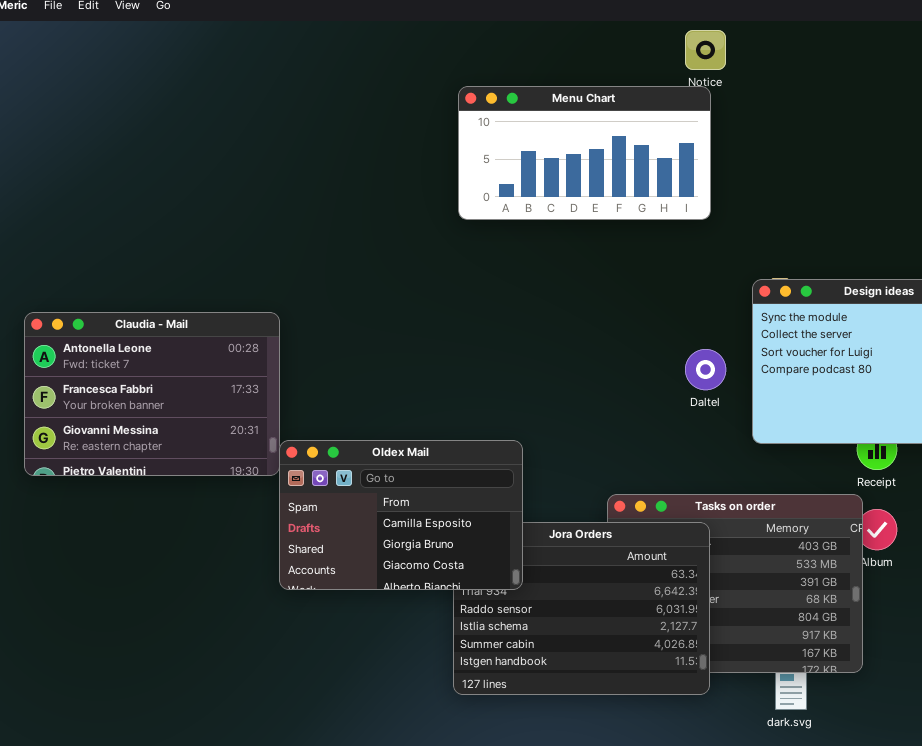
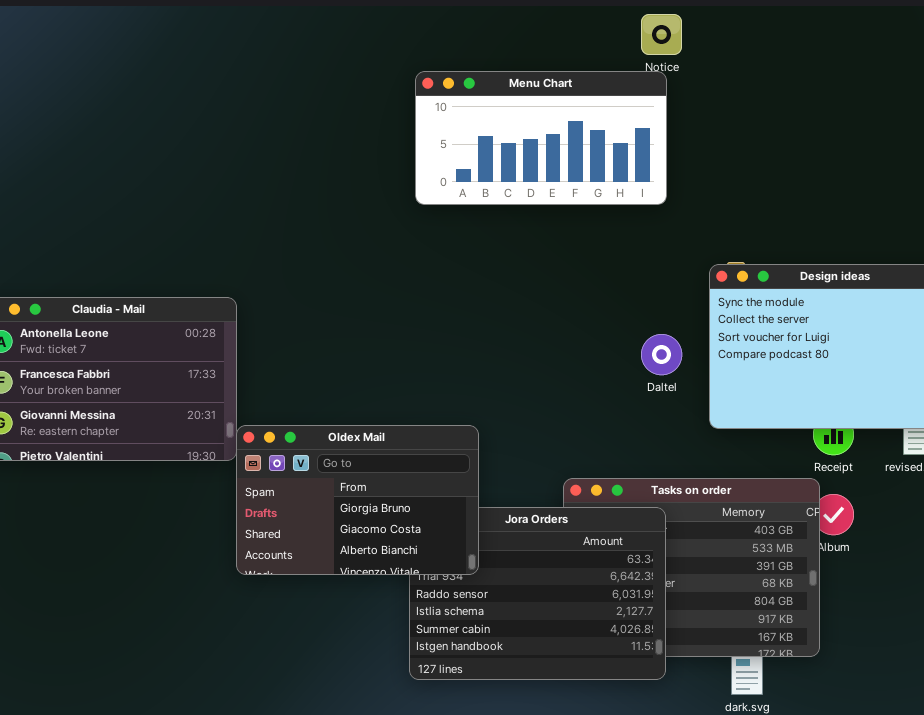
Oldex Mail: [279,440,523,590] -> [236,425,479,575], scrolled down 1 row

